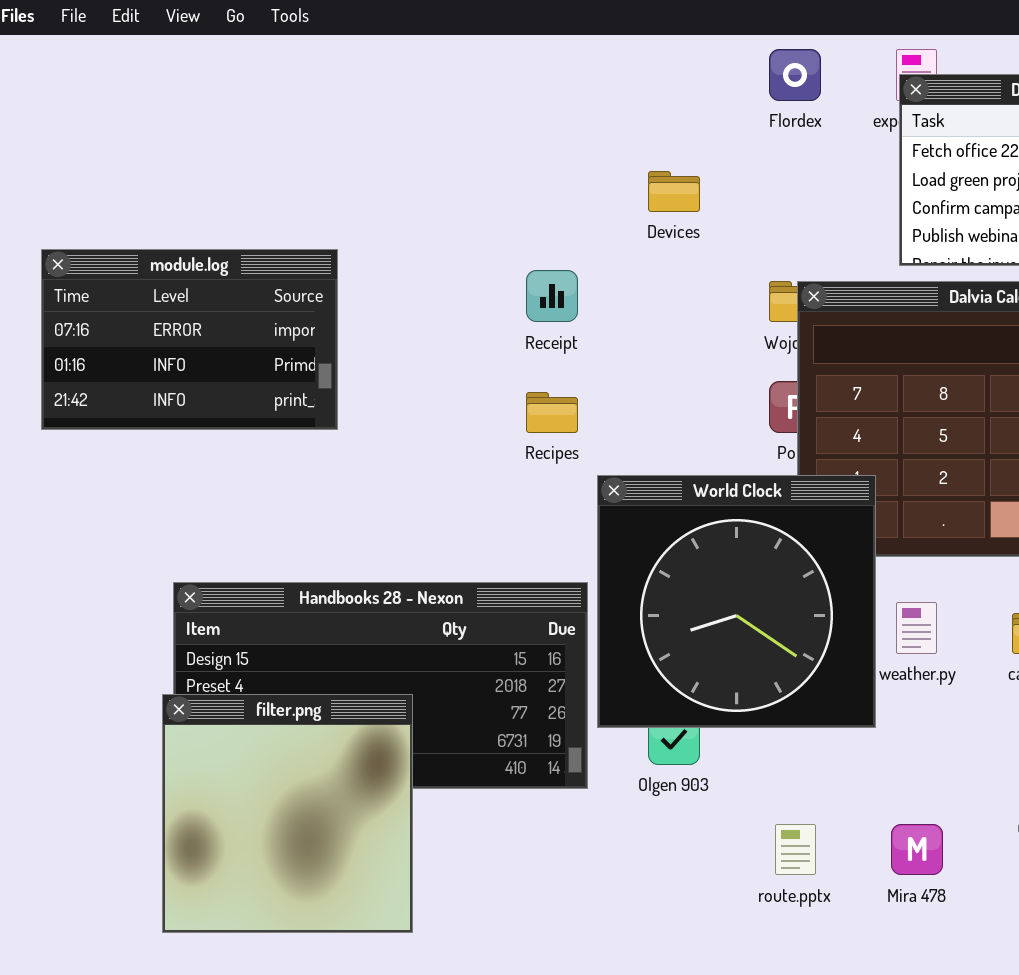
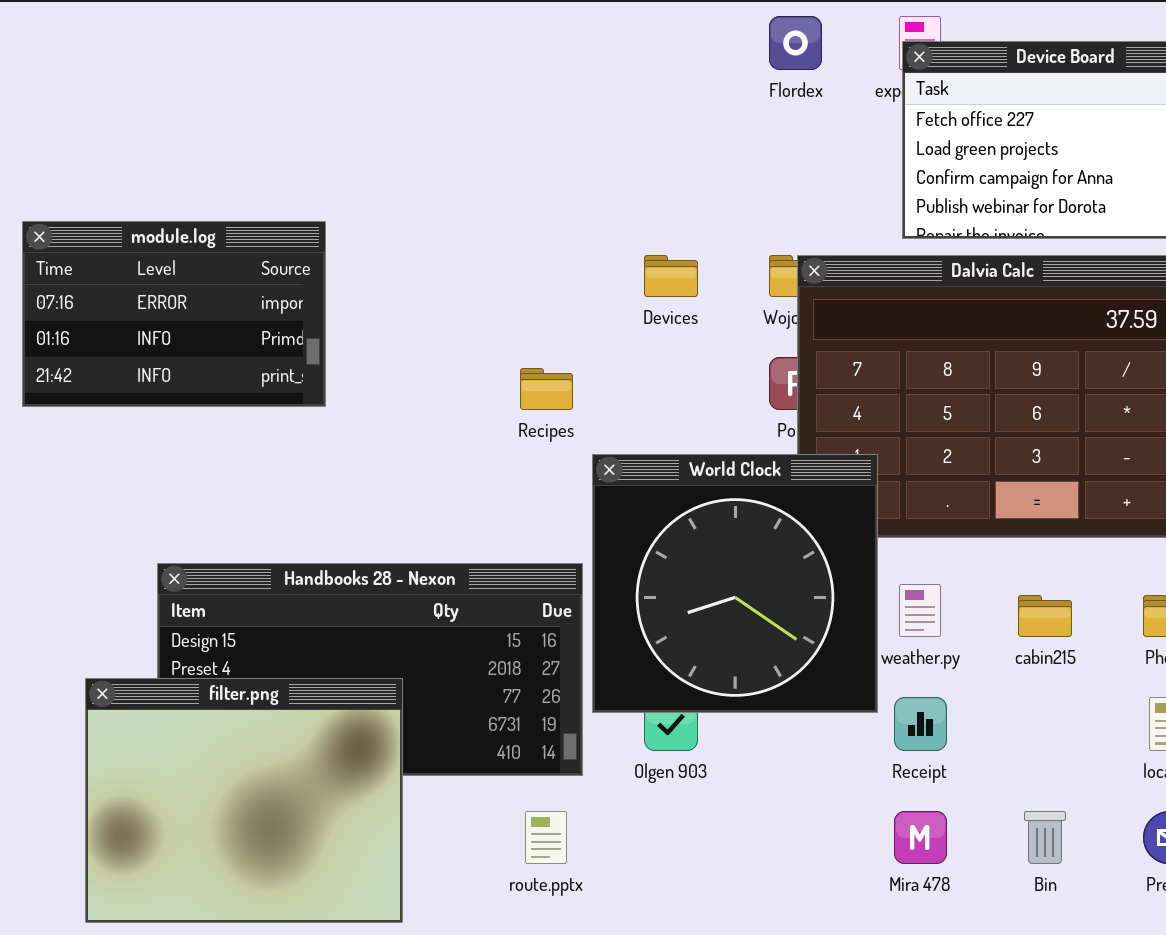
Devices: [648,171,700,212] -> [644,255,698,297], moved
Receipt: [526,270,578,322] -> [894,697,947,751], moved
filter.png: [162,694,413,933] -> [85,678,403,923], resized
route.pptx: [775,824,816,875] -> [525,811,567,864], moved

